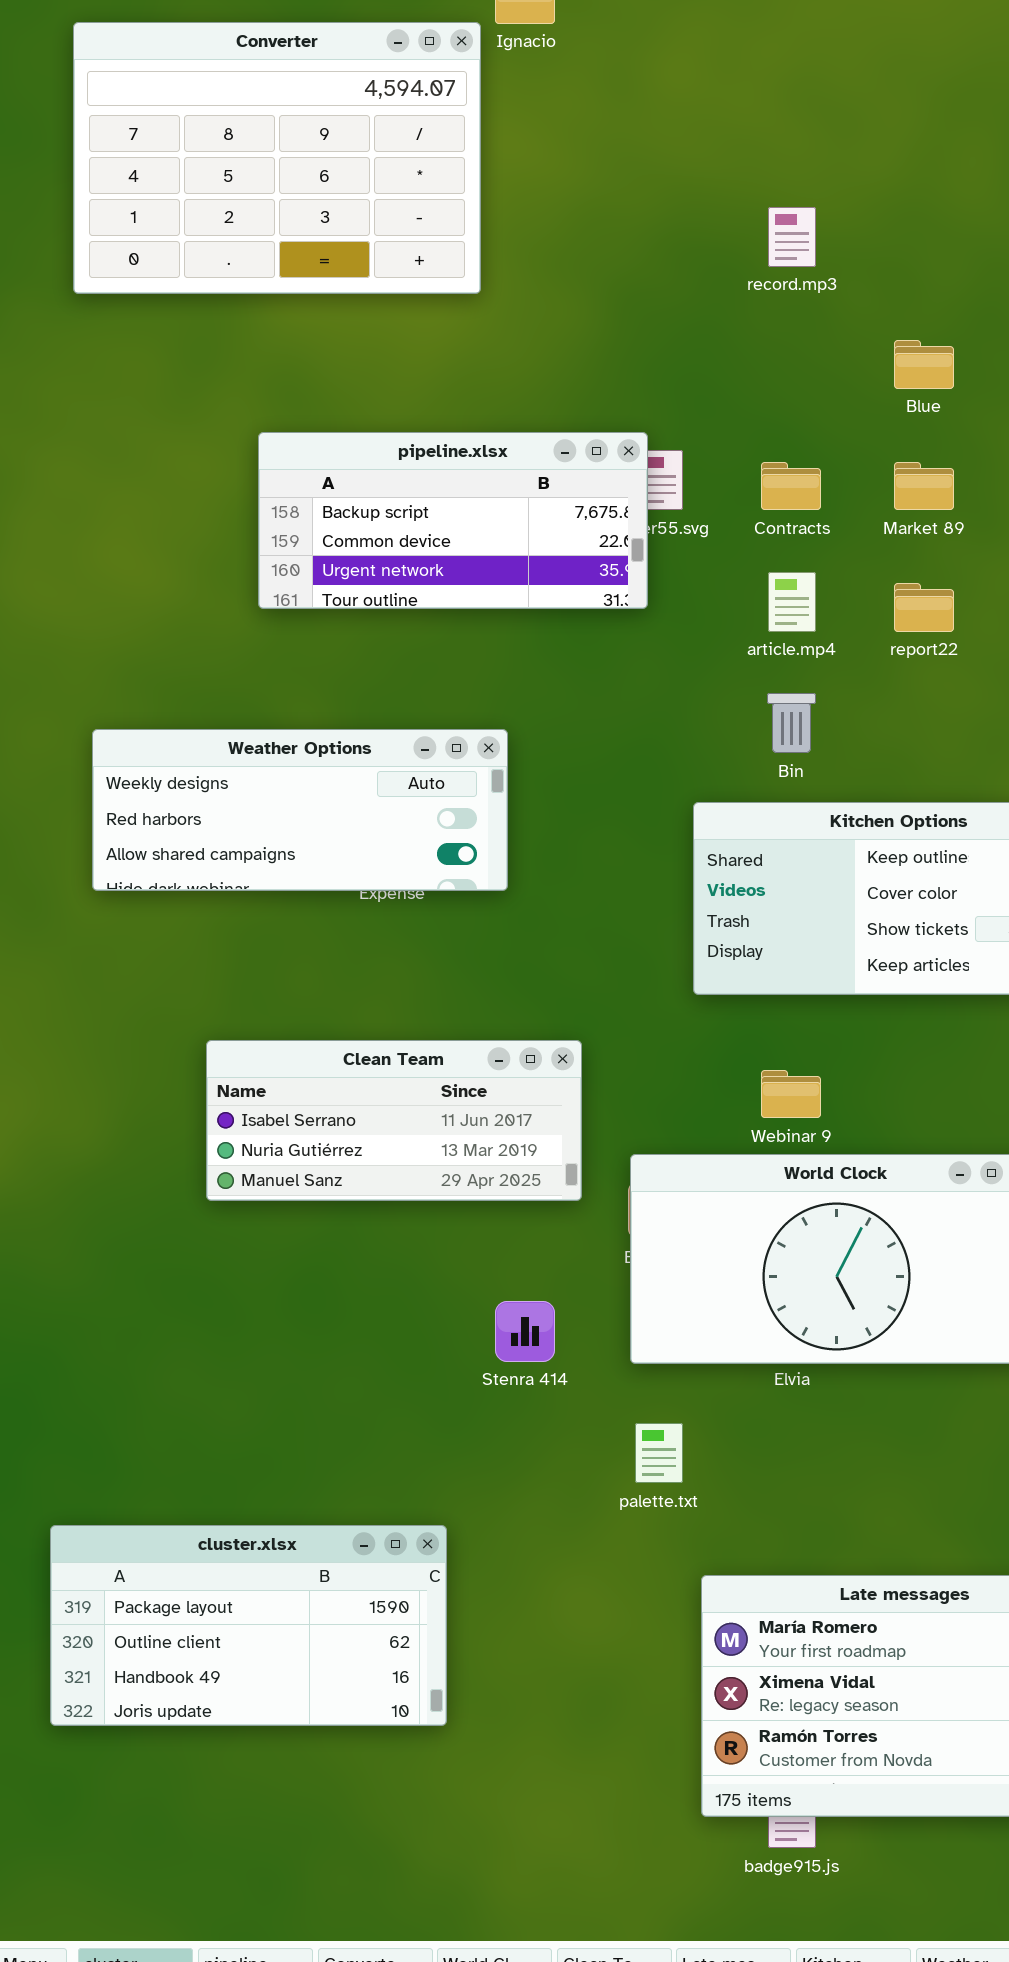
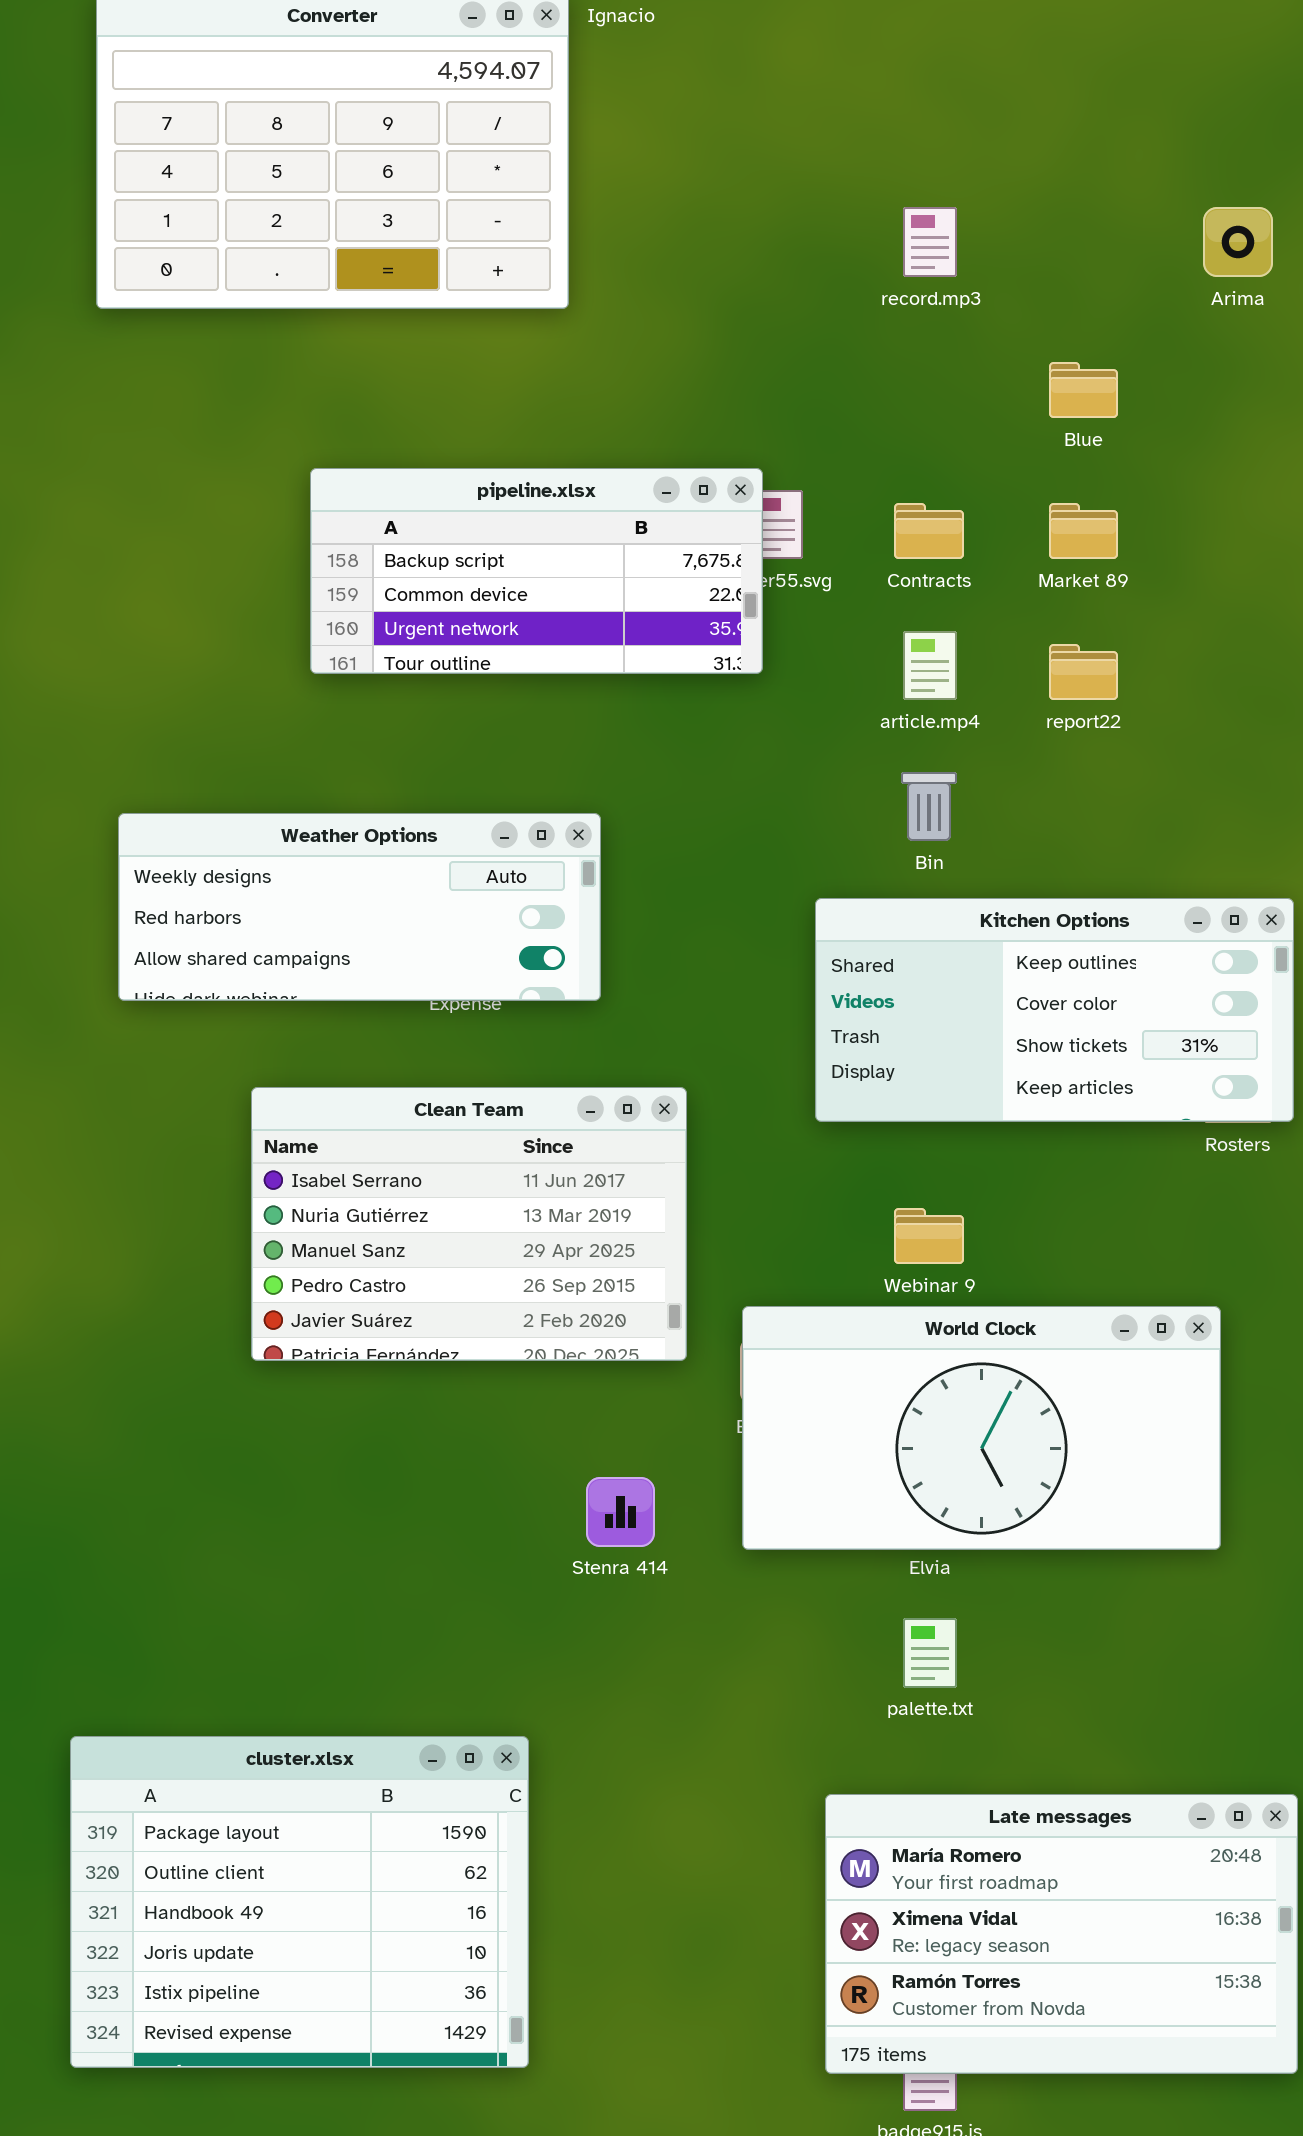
Clean Team: [206,1040,582,1201] -> [251,1087,687,1361], resized
palette.txt: [635,1423,683,1483] -> [903,1618,957,1688], moved
cluster.xlsx: [50,1525,447,1726] -> [70,1736,529,2068], resized

